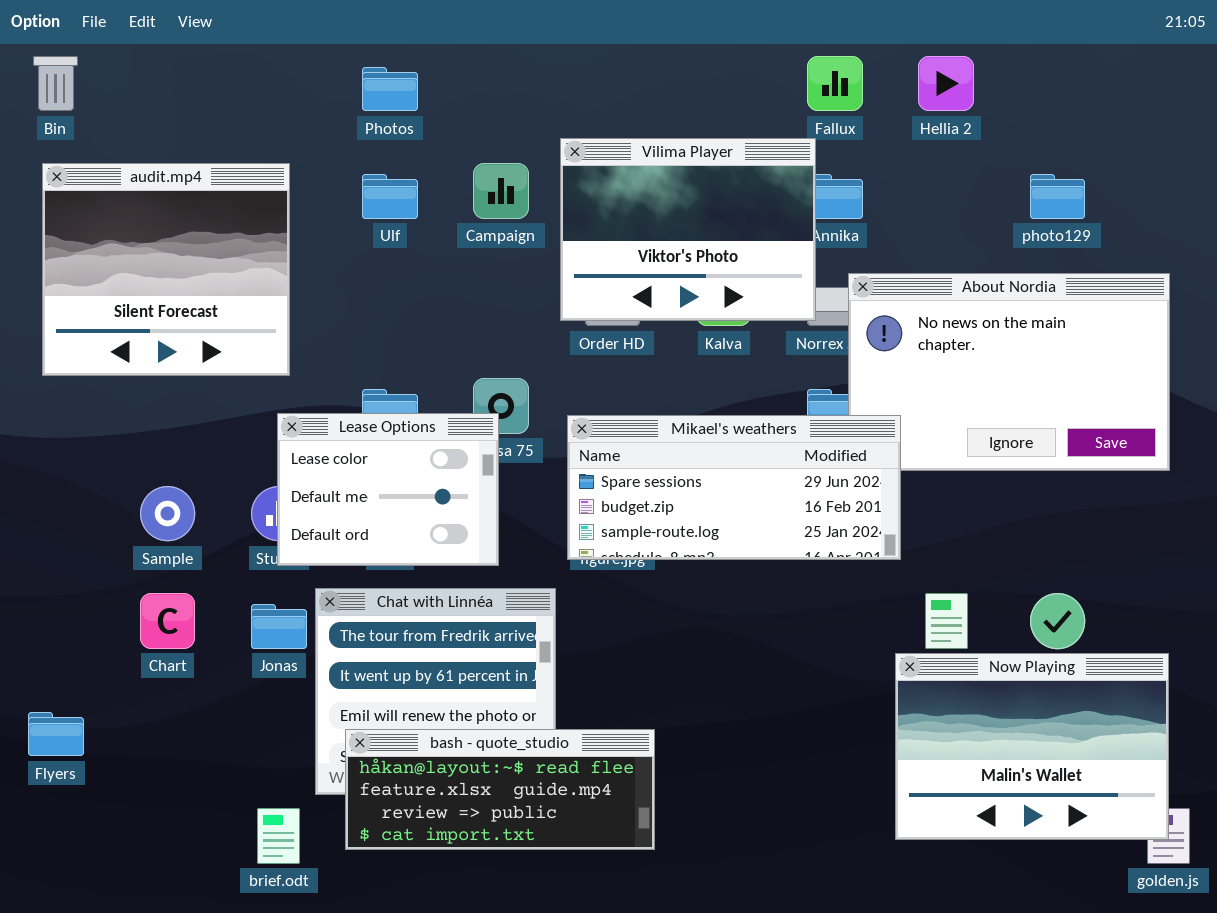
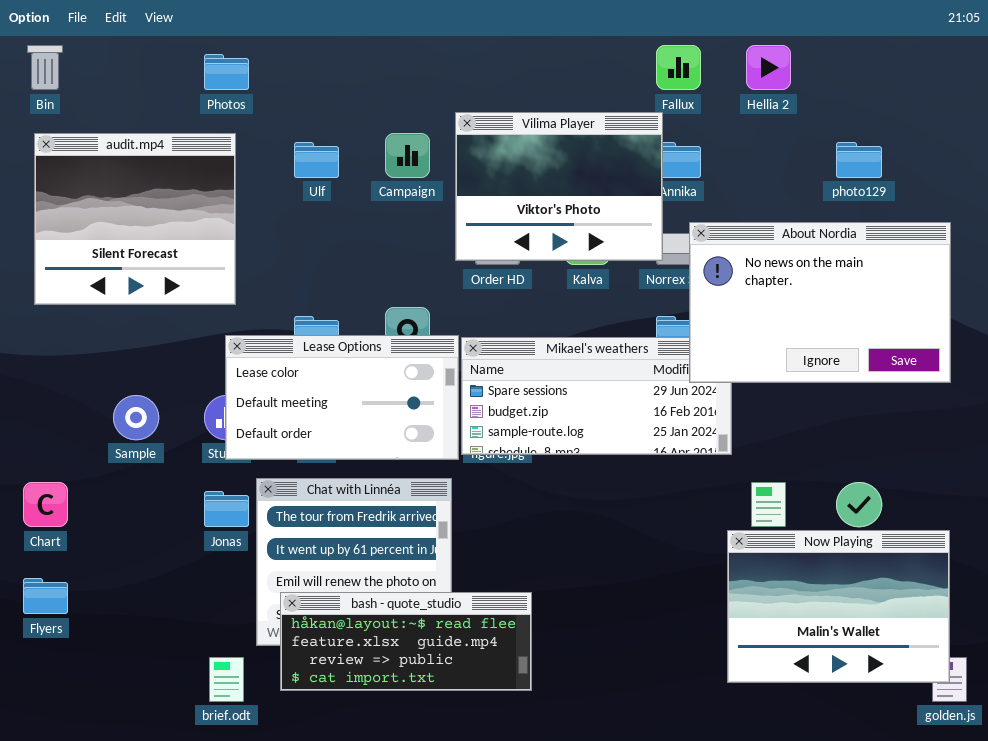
Photos: [362,67,418,111] -> [204,54,249,90], moved
About Nordia: [848,273,1170,471] -> [689,222,951,383], raised
Lease Options: [277,413,499,566] -> [225,335,459,460], resized
Chart: [140,593,195,649] -> [23,482,68,527], moved

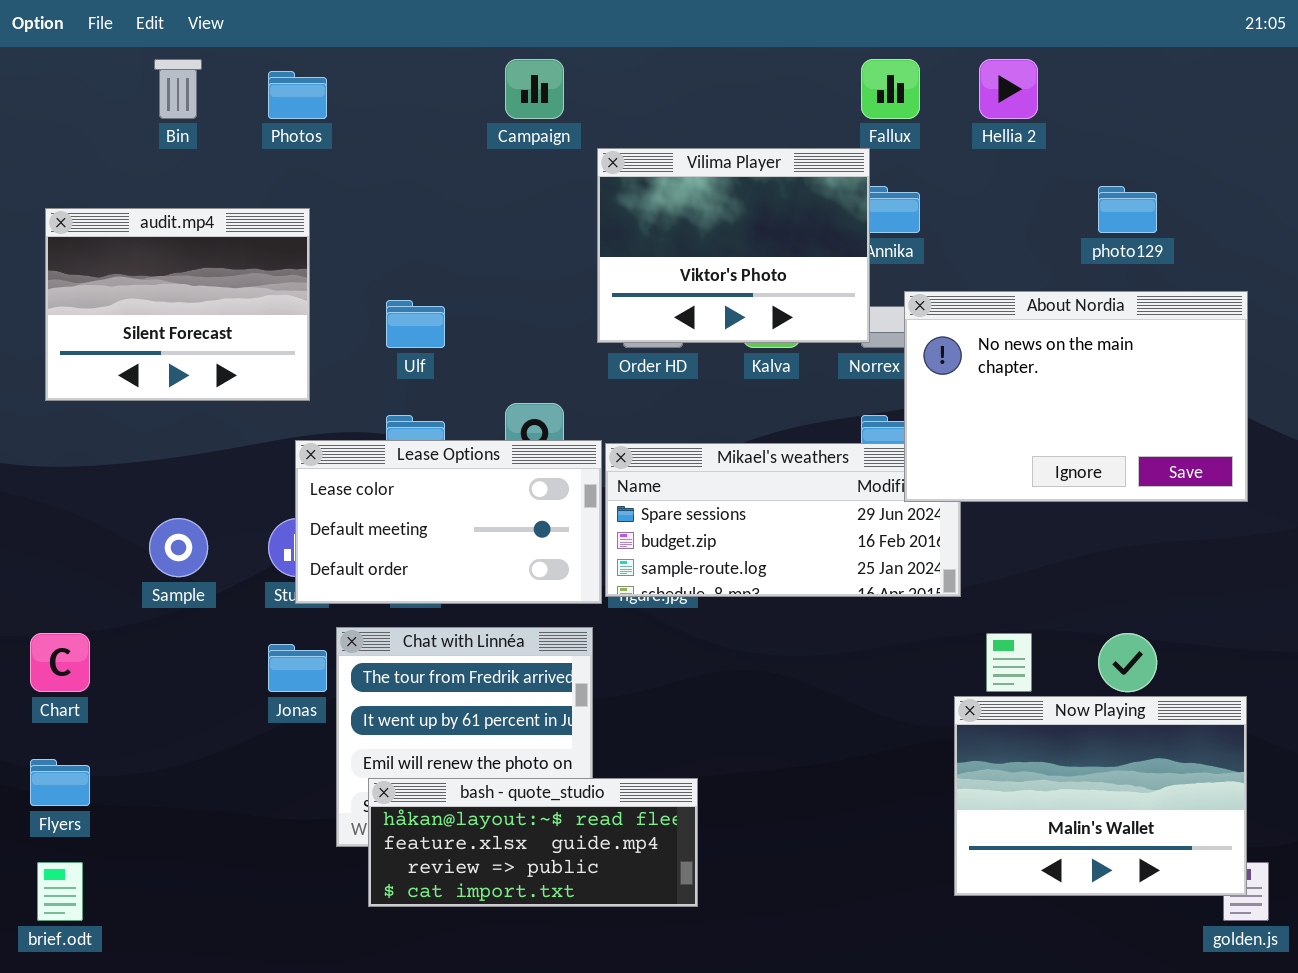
Bin: [27,45,63,90] -> [154,59,202,119], moved
audit.mp4: [34,133,236,305] -> [45,208,310,401], resized
Campaign: [385,133,430,178] -> [505,59,564,119], moved
Ulf: [294,142,339,178] -> [386,300,445,348], moved
brief.odt: [209,657,244,702] -> [37,862,83,921], moved

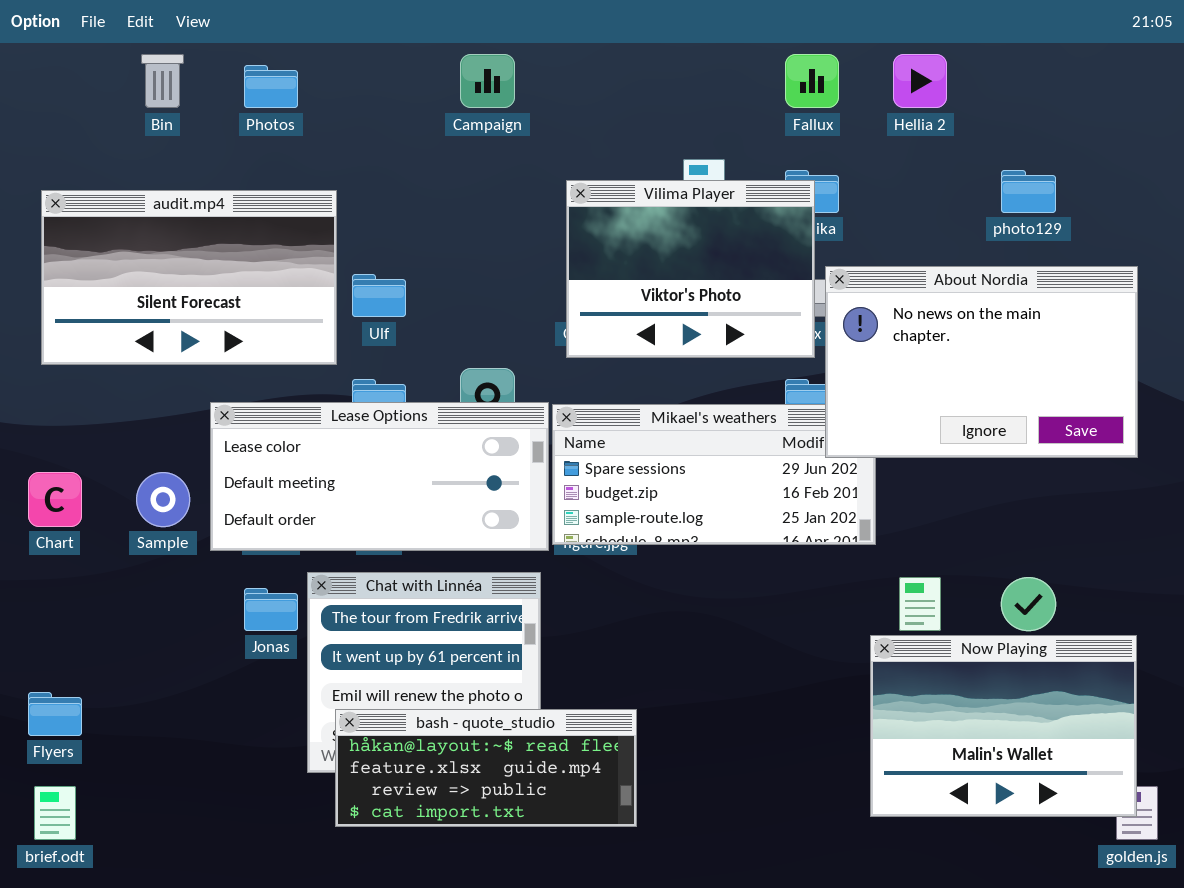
Vilima Player: [597,148,870,343] -> [566,180,815,358], moved
audit.mp4: [45,208,310,401] -> [41,190,337,365], resized
Lease Options: [295,440,602,604] -> [210,402,549,551], resized
Chart: [30,633,90,692] -> [28,472,82,527], moved

